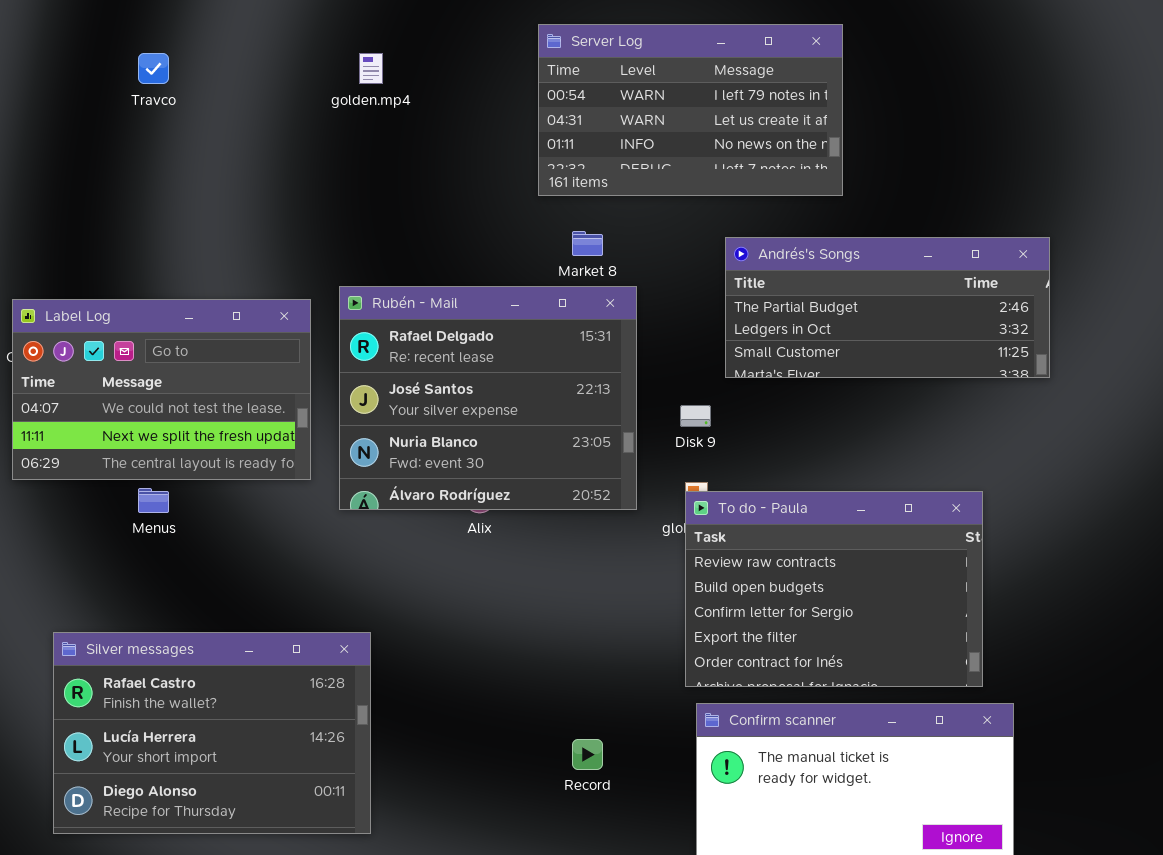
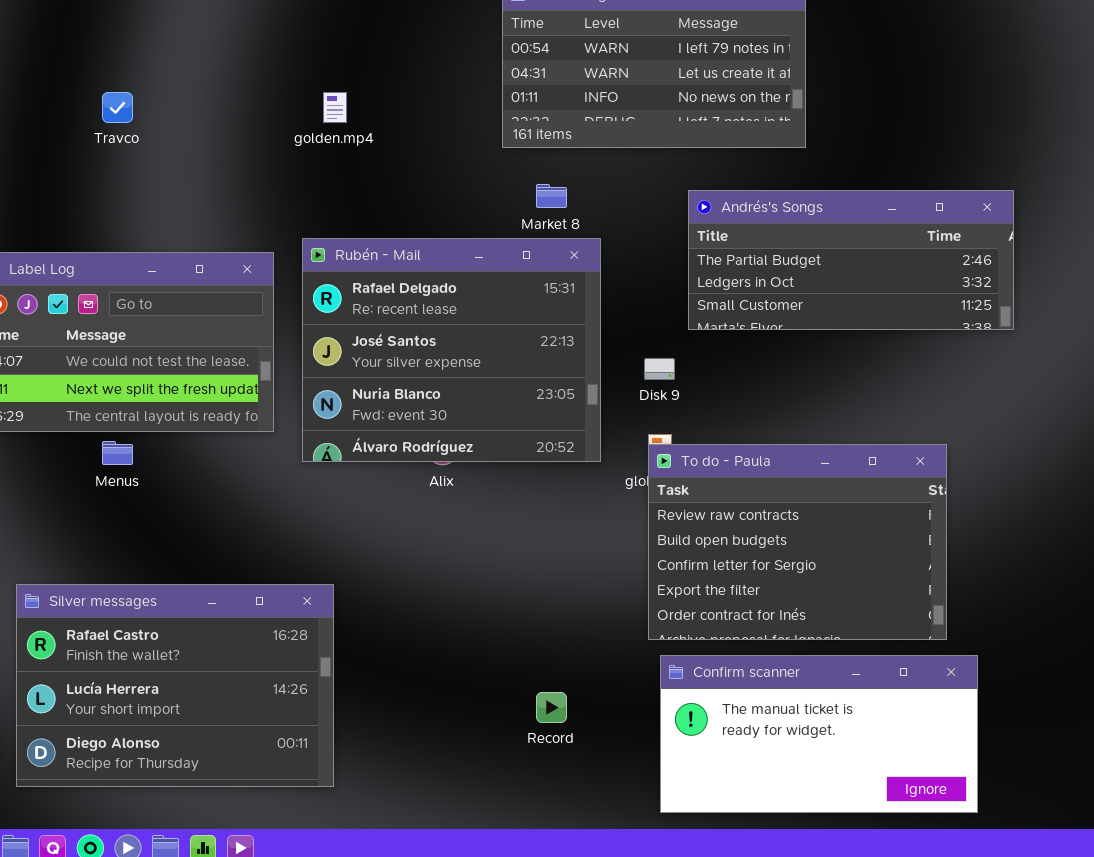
Travco: [138,53,169,84] -> [102,92,133,123], moved
golden.mp4: [359,53,383,84] -> [323,92,347,123], moved

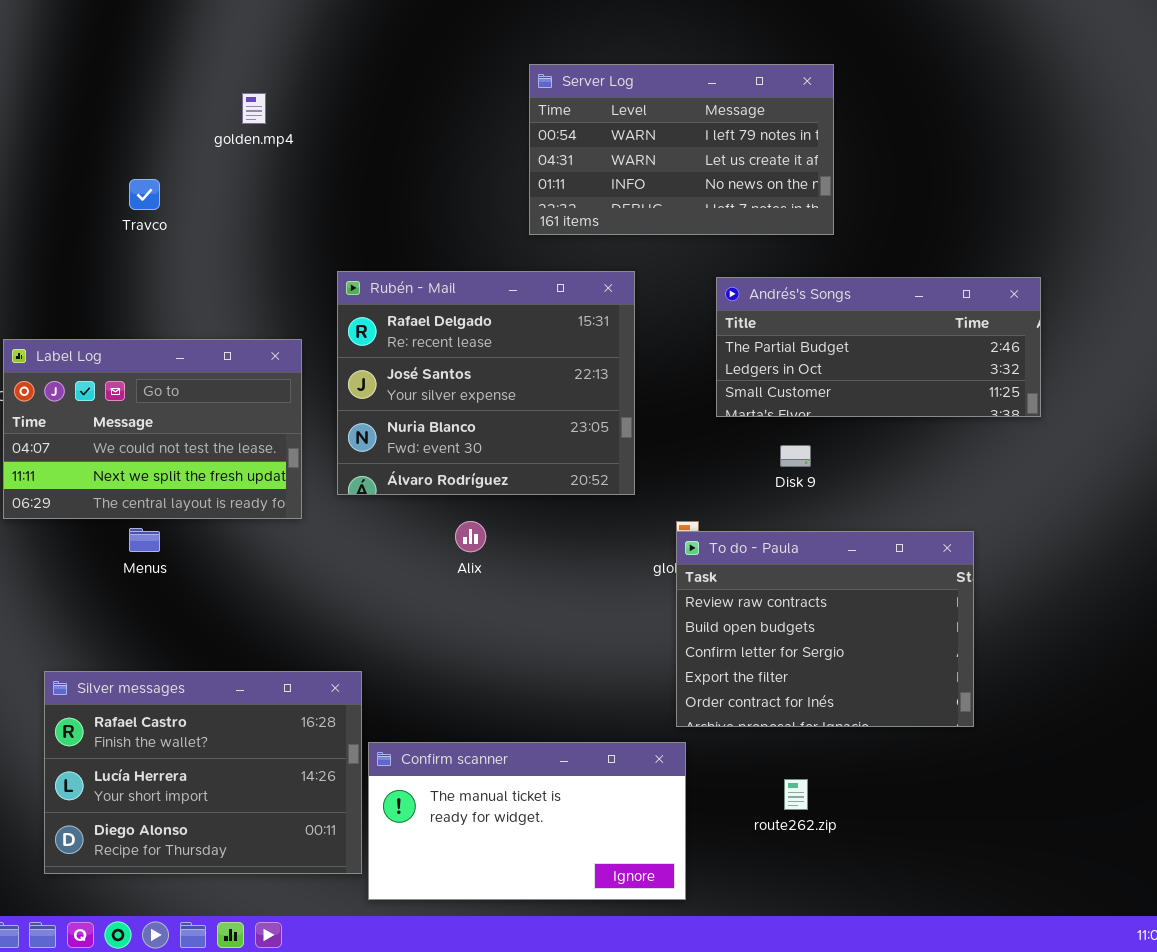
golden.mp4: [323,92,347,123] -> [242,93,266,124], moved
Rubén - Mail: [302,238,601,462] -> [337,271,635,495], moved
Disk 9: [644,358,675,380] -> [780,445,811,467], moved
Confirm scanner: [660,655,978,813] -> [368,742,686,900], moved

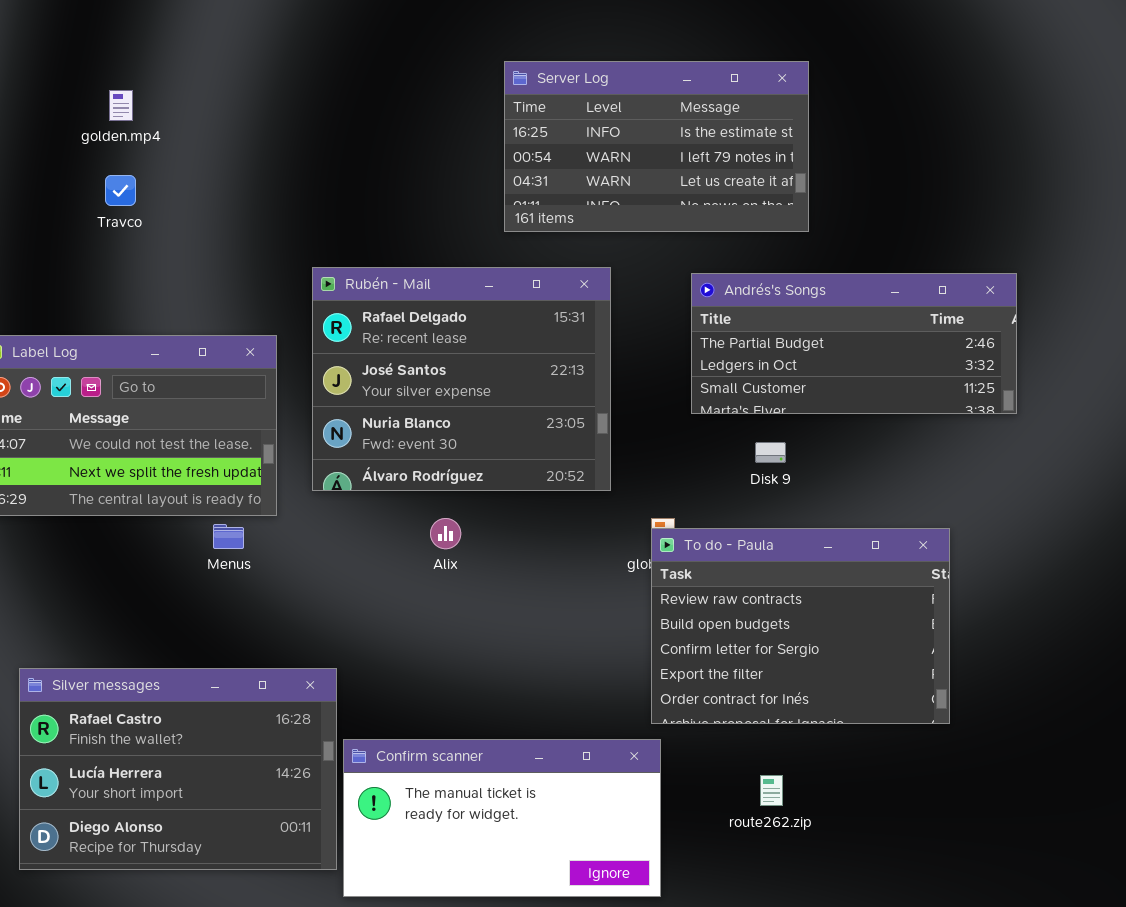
Server Log: [529,64,834,235] -> [504,61,809,232], scrolled up 1 row
golden.mp4: [242,93,266,124] -> [109,90,133,121], moved
Menus: [129,528,160,552] -> [213,524,244,549], moved

